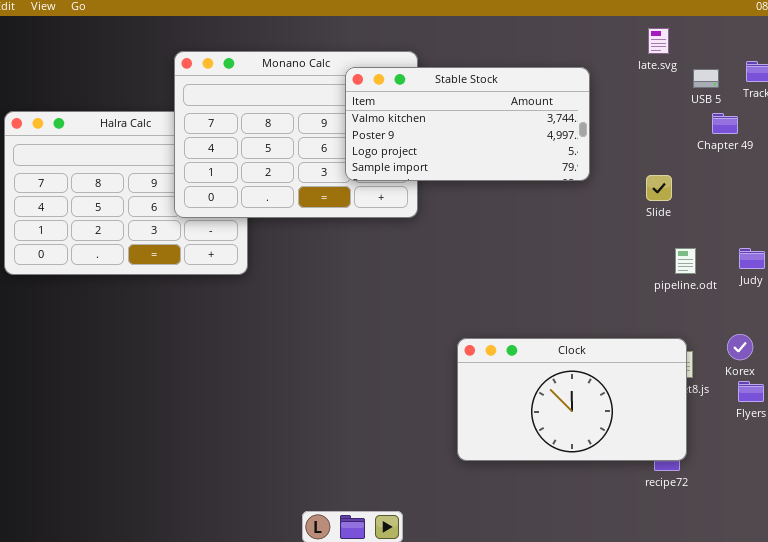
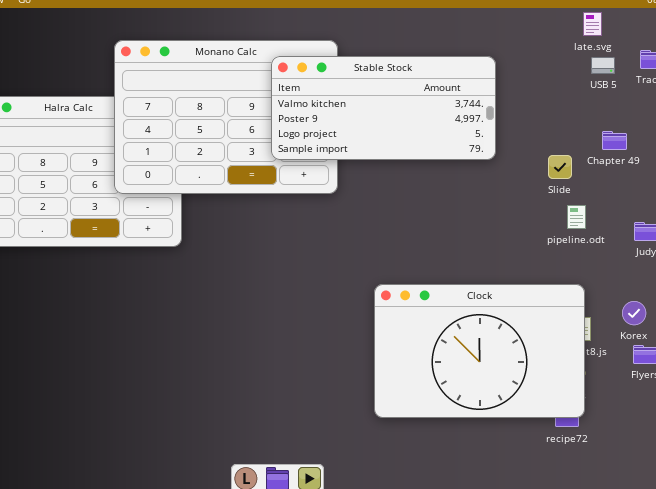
late.svg: [648,28,669,54] -> [583,12,602,36], moved
Chapter 49: [712,113,738,134] -> [602,131,627,150], moved
pipeline.odt: [675,248,696,274] -> [567,205,586,229], moved
Clock: [457,338,687,461] -> [374,284,585,418], resized

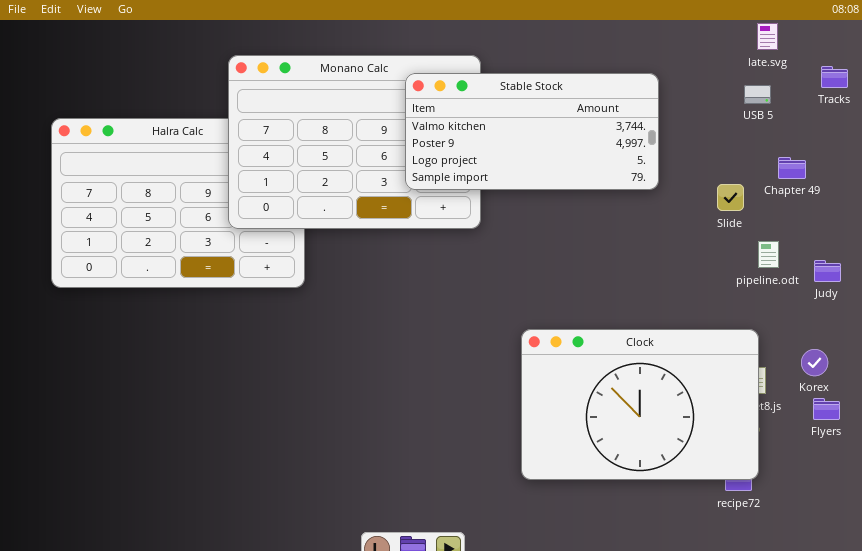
USB 5: [591,57,615,74] -> [744,85,771,104], moved
pipeline.odt: [567,205,586,229] -> [758,241,779,268], moved

